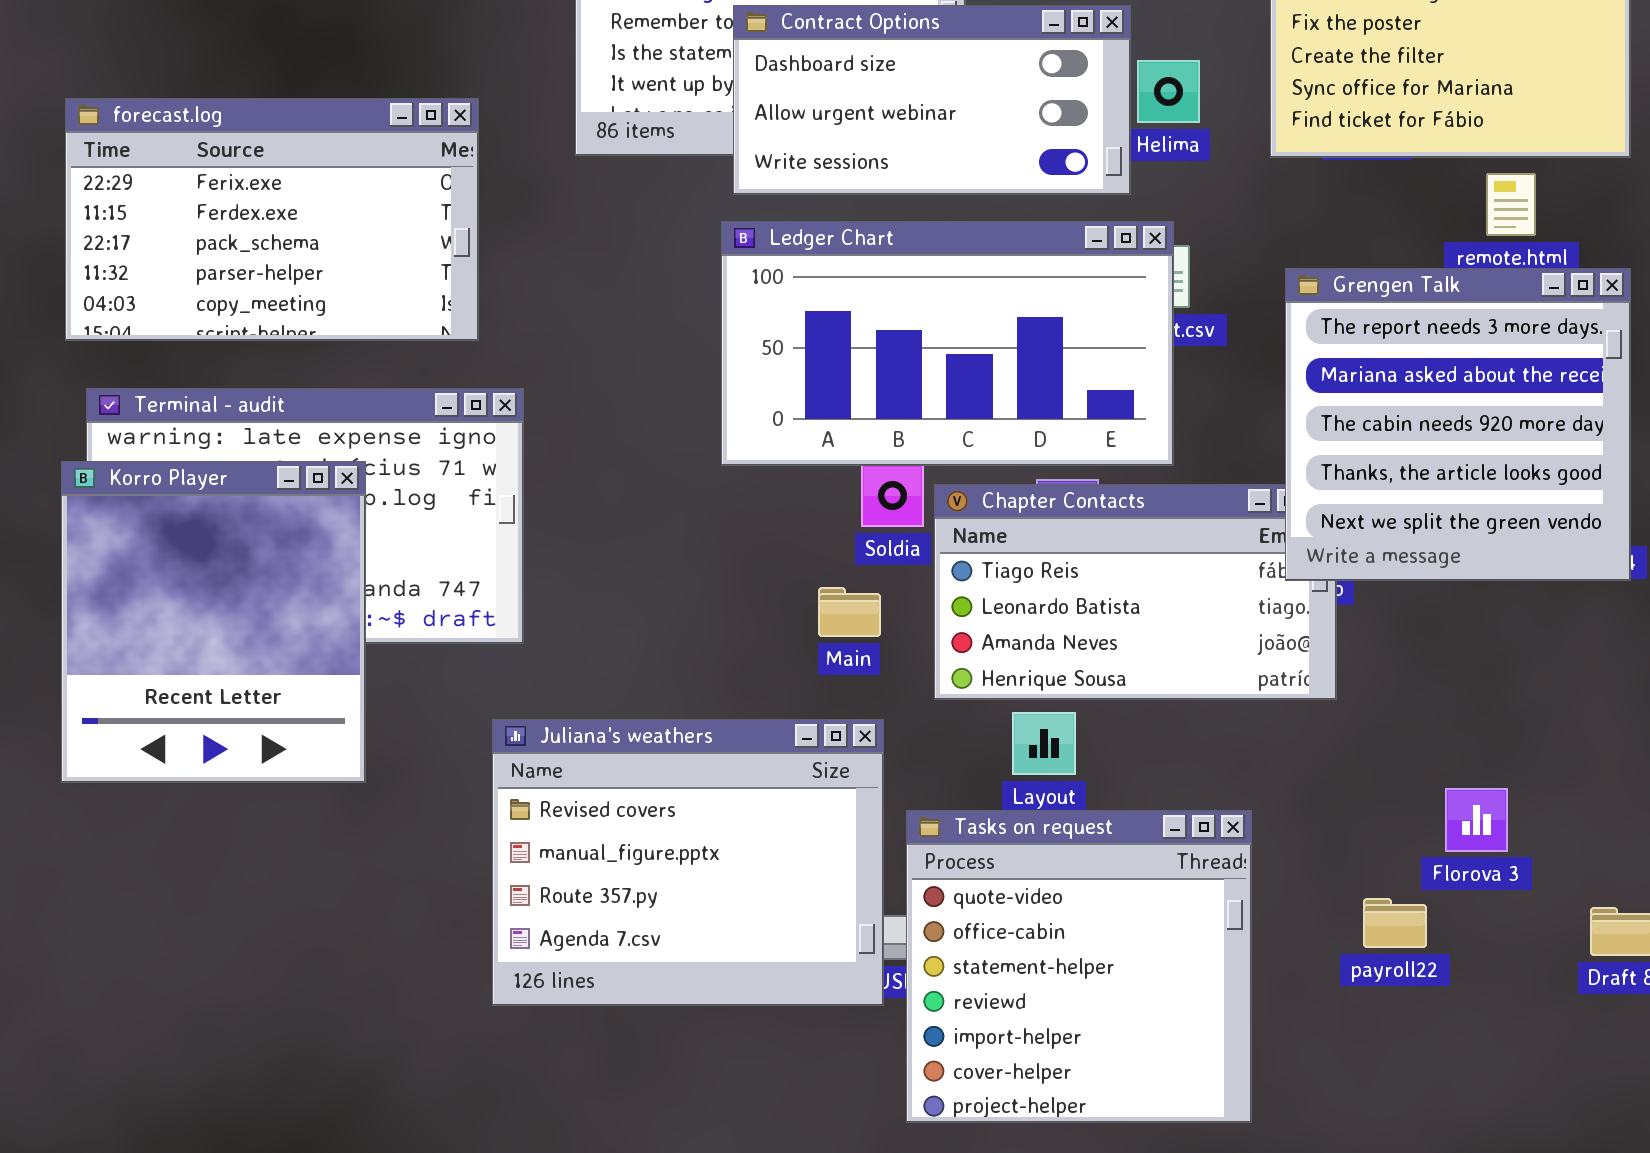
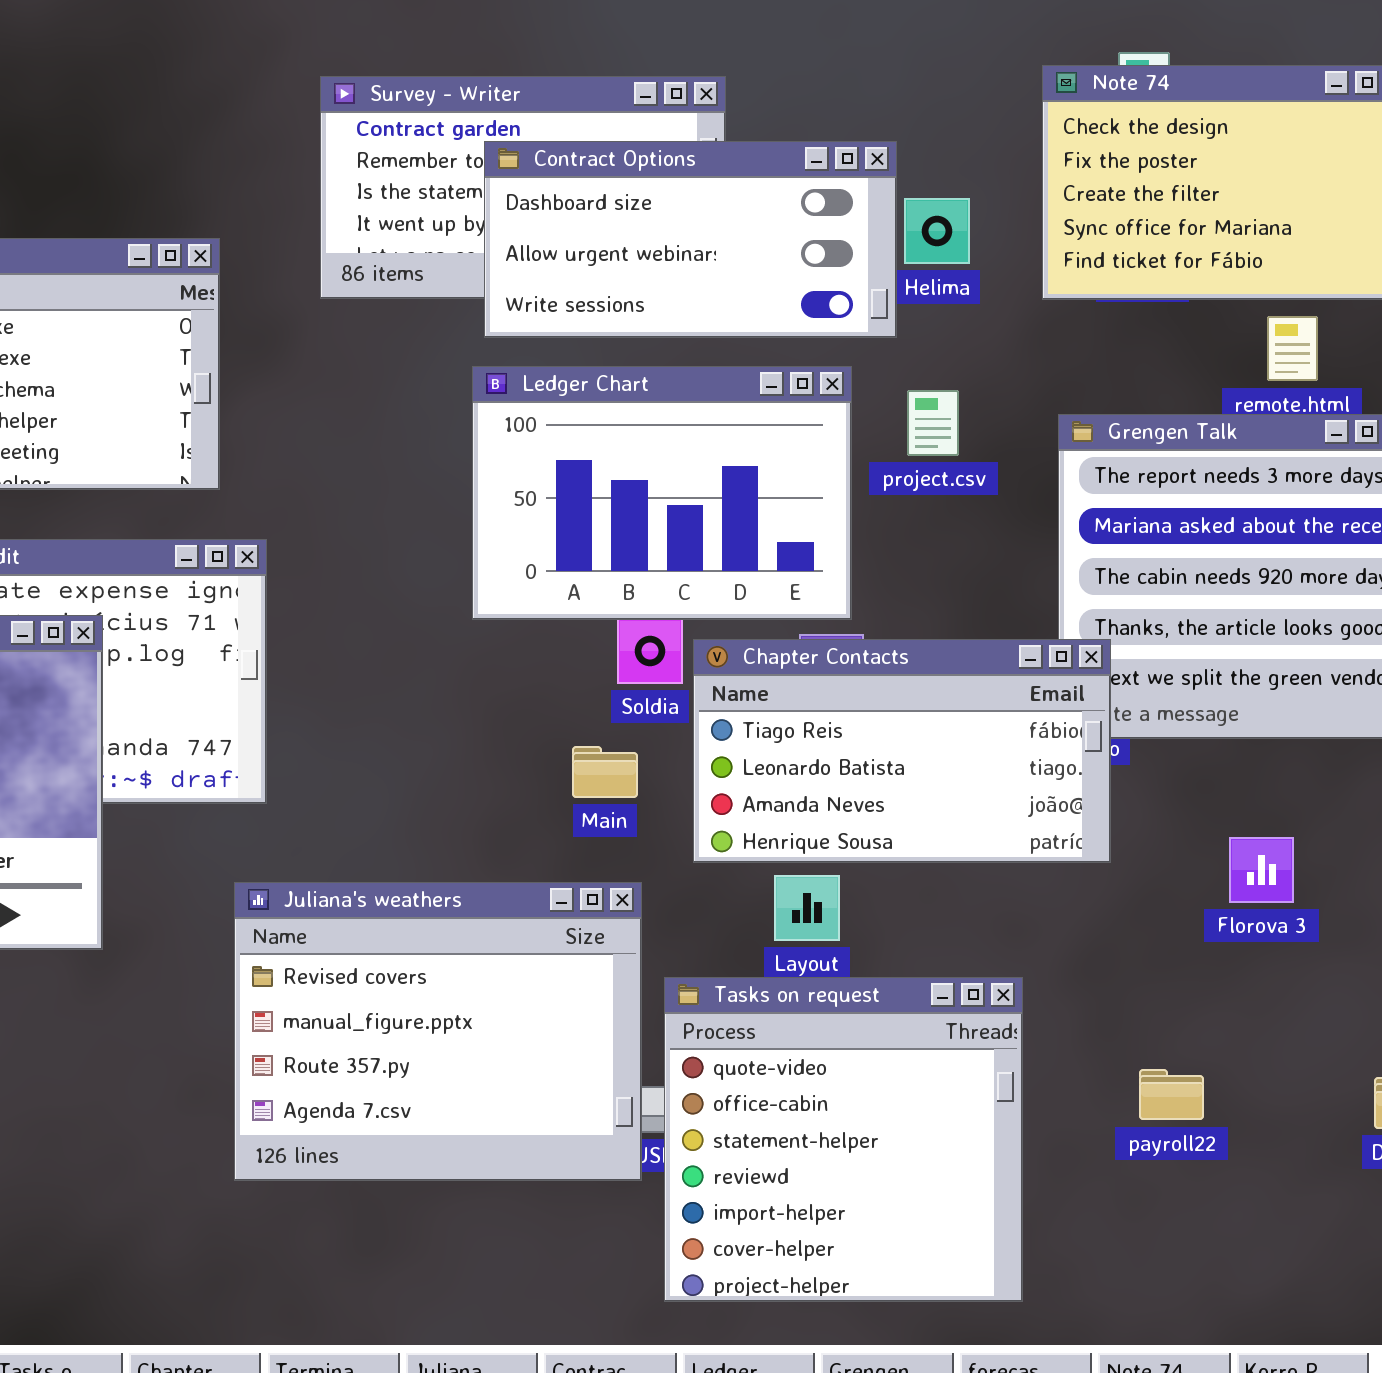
Ledger Chart: [721,221,1174,466] -> [472,366,852,620], resized
Chapter Contacts: [934,484,1337,700] -> [693,639,1111,863], raised
Florova 3: [1445,788,1508,852] -> [1229,837,1294,903], moved

